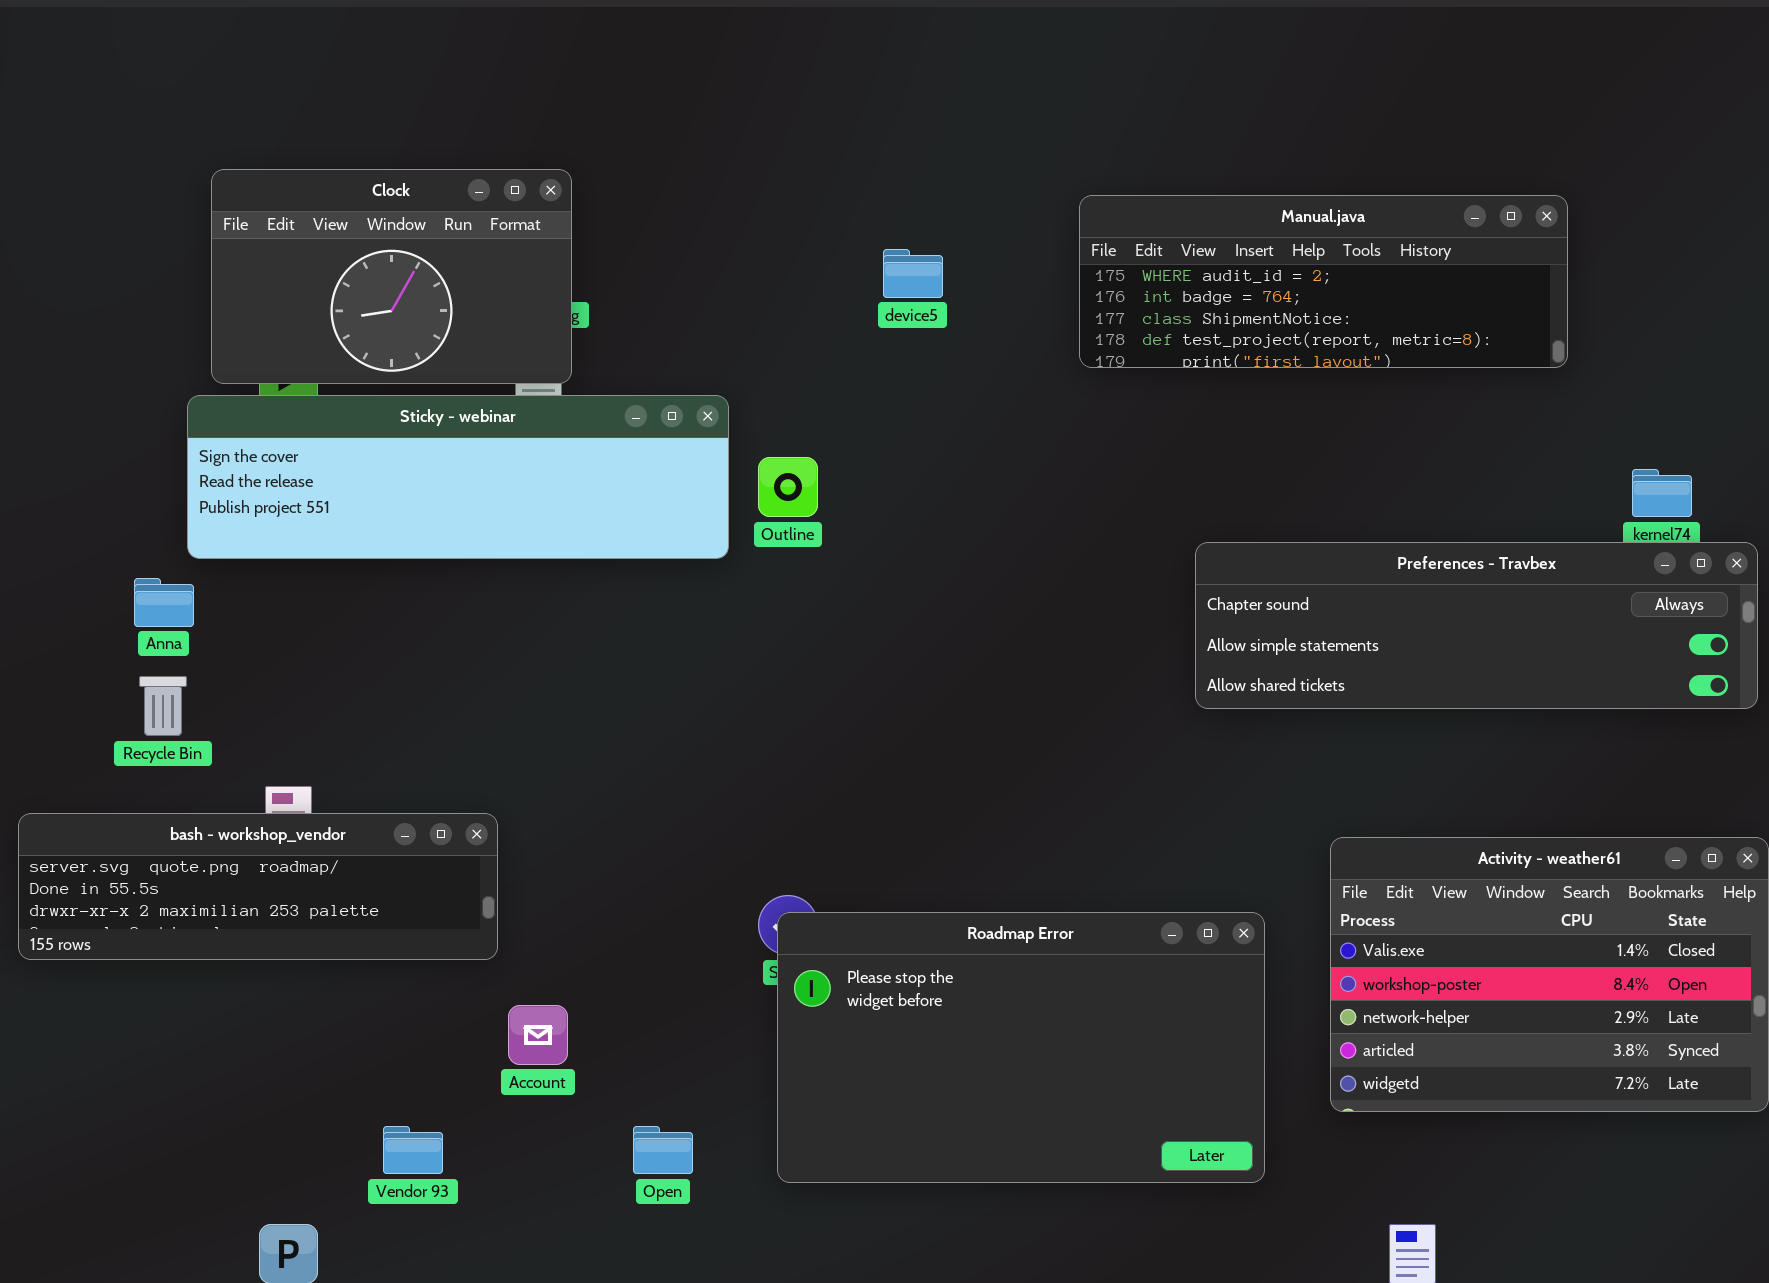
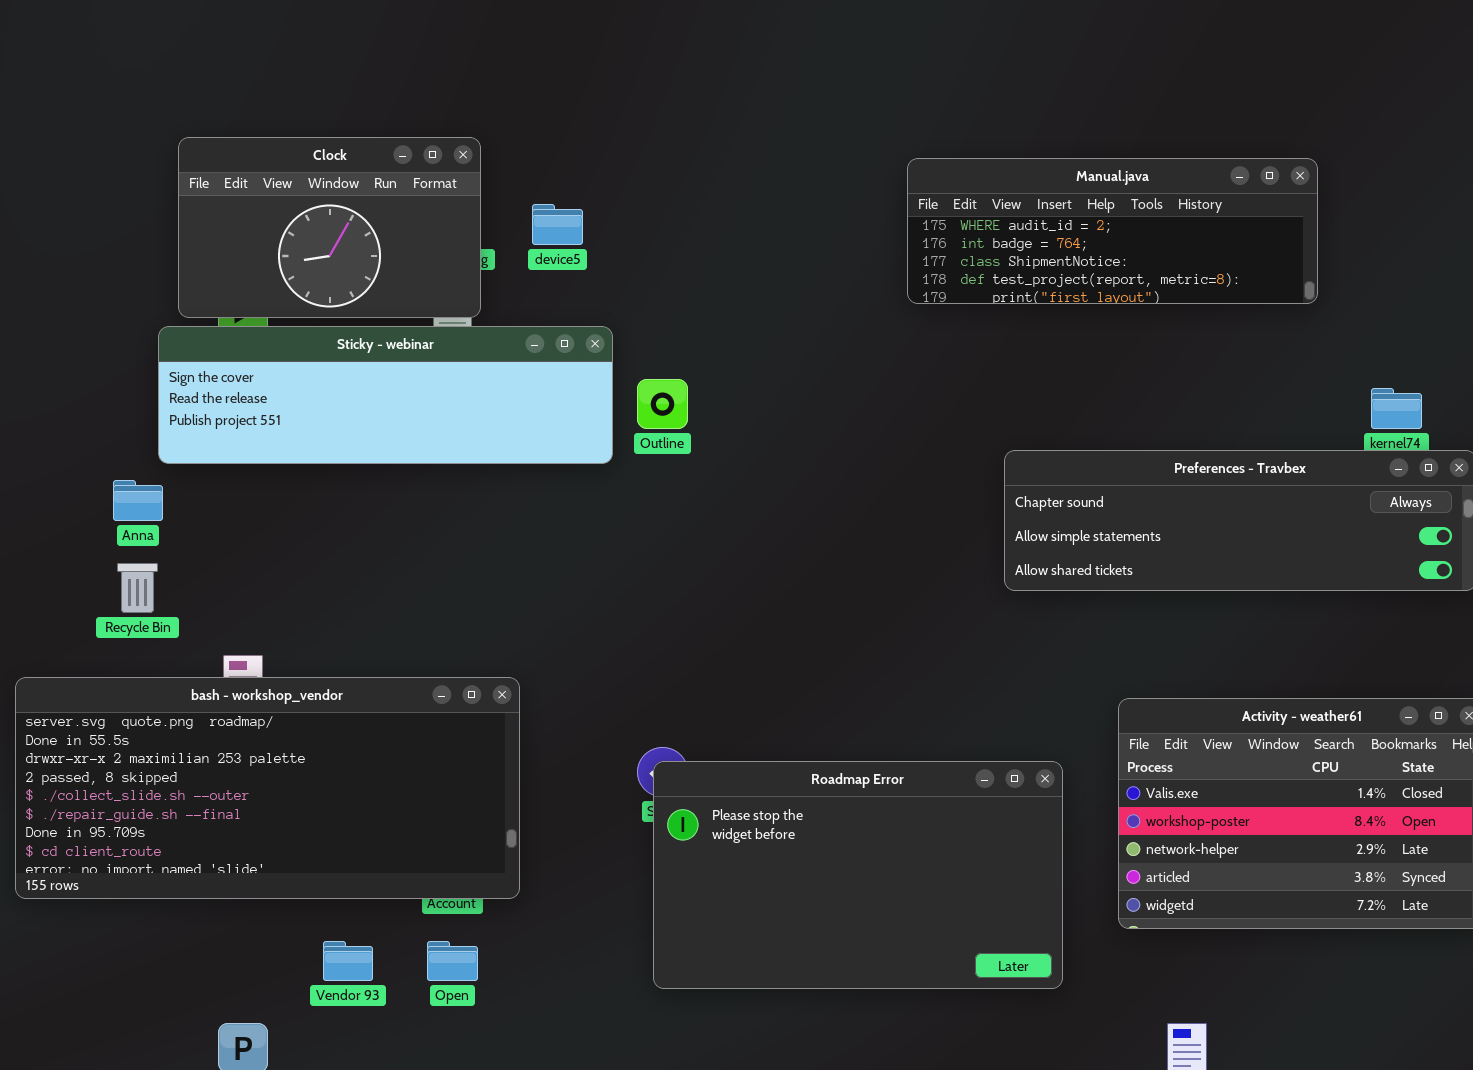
device5: [883,249,943,298] -> [532,204,583,245], moved
bash - workshop_vendor: [18,813,498,960] -> [15,677,520,899], resized
Open: [633,1126,693,1174] -> [427,941,478,981], moved

